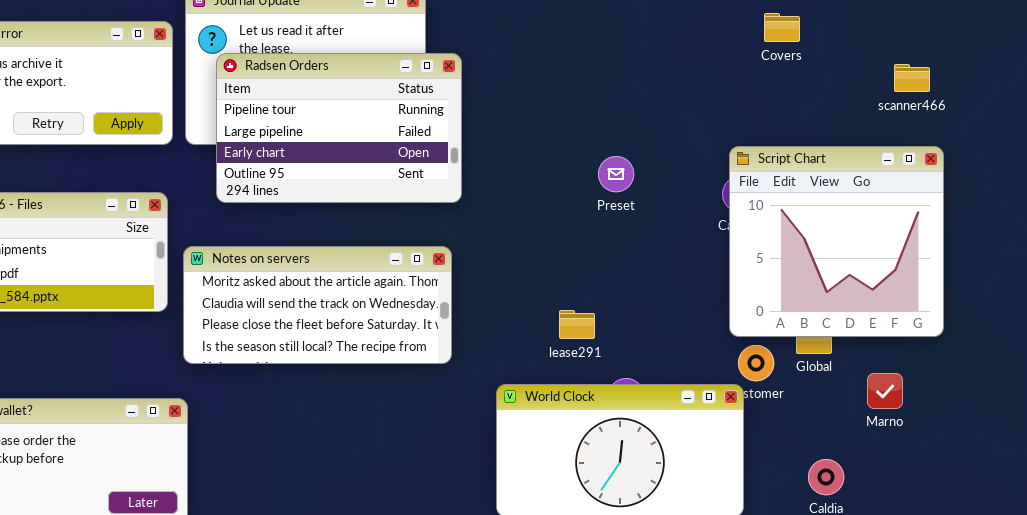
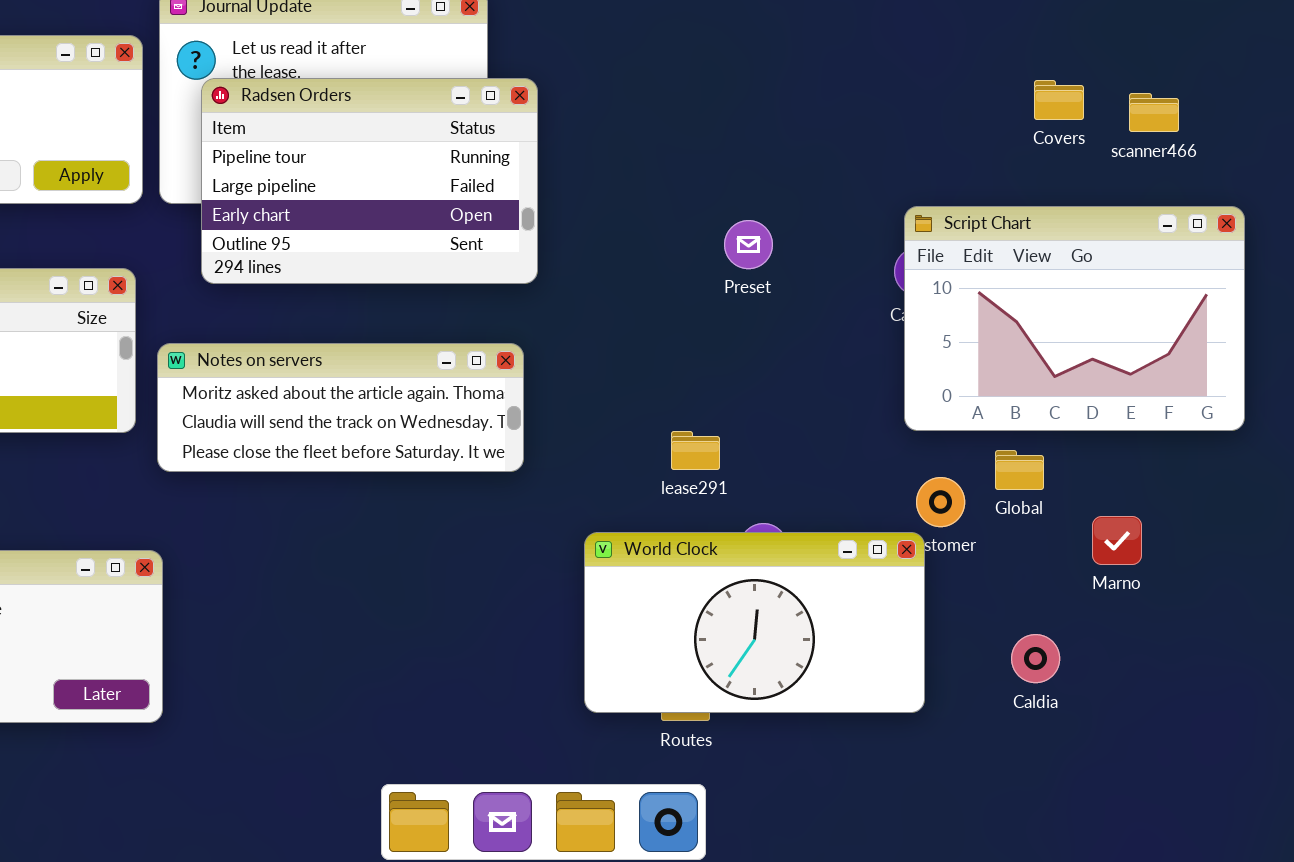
Covers: [764,13,800,42] -> [1034,80,1084,120], moved
Script Chart: [729,146,944,337] -> [904,206,1245,431], resized
Notes on servers: [183,246,452,364] -> [157,343,524,472], resized

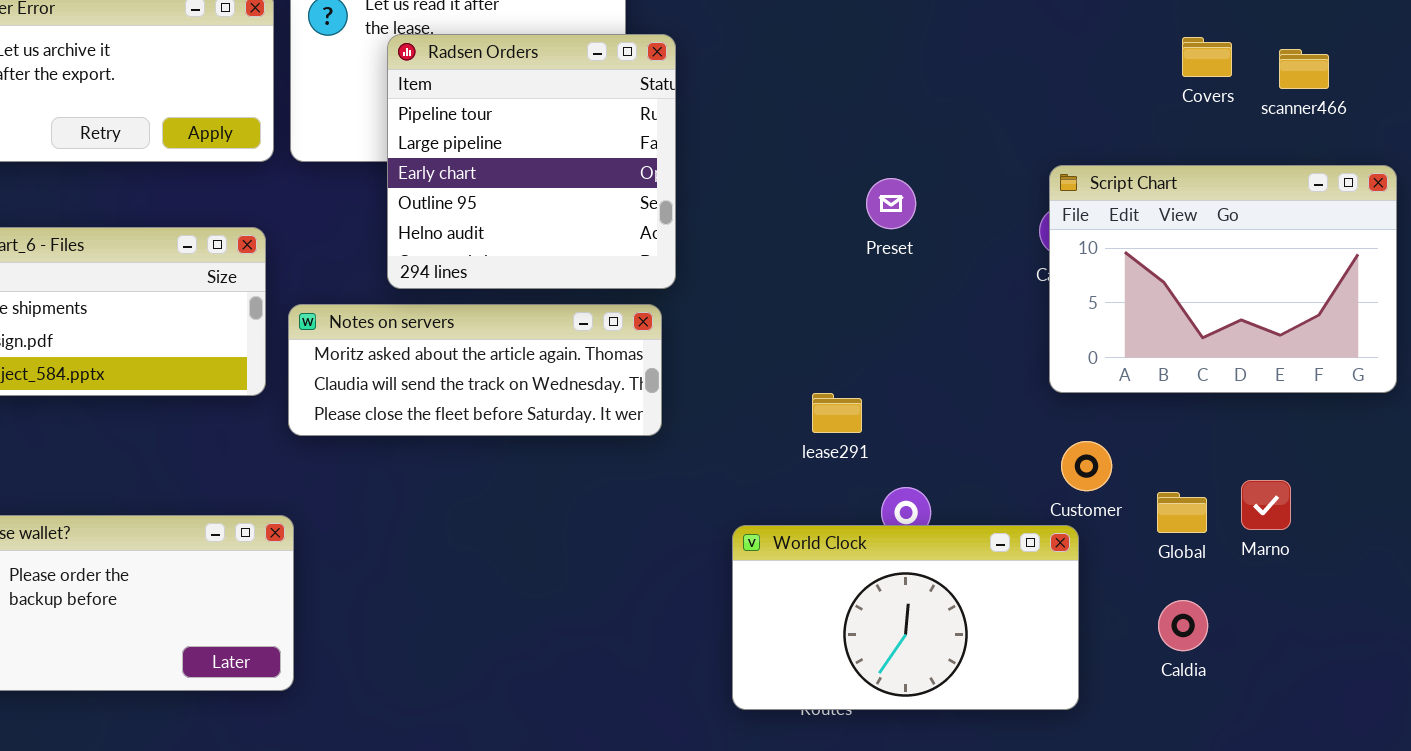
Radsen Orders: [201,78,538,284] -> [387,34,676,289], resized
Global: [995,450,1044,490] -> [1157,492,1207,533], moved
World Clock: [584,532,925,713] -> [732,525,1079,710], moved

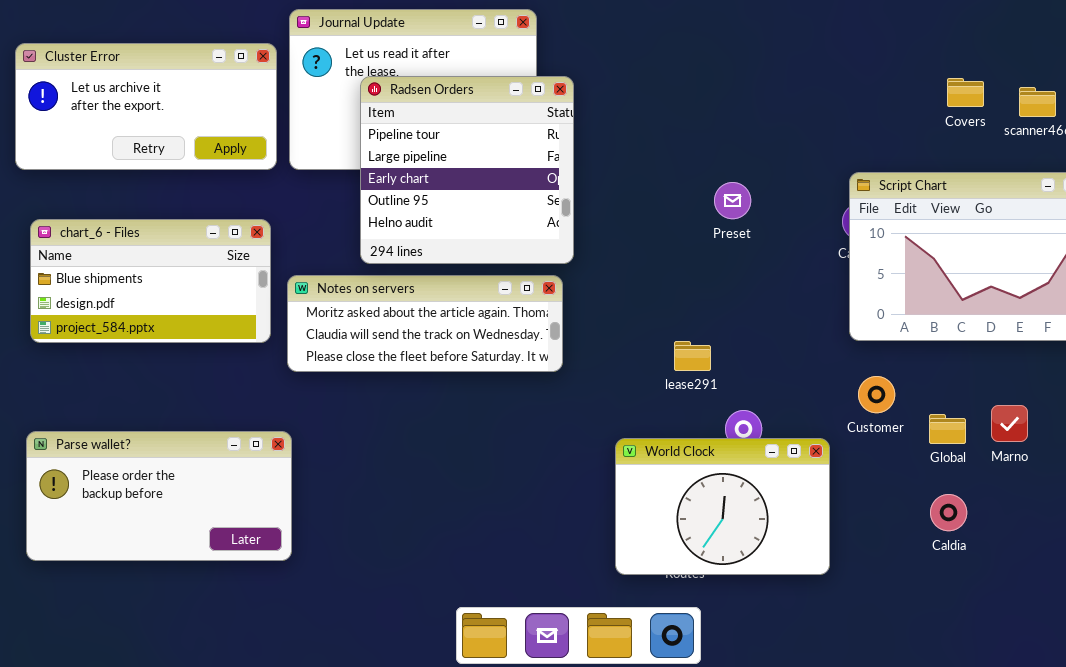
World Clock: [732,525,1079,710] -> [615,438,830,575], resized

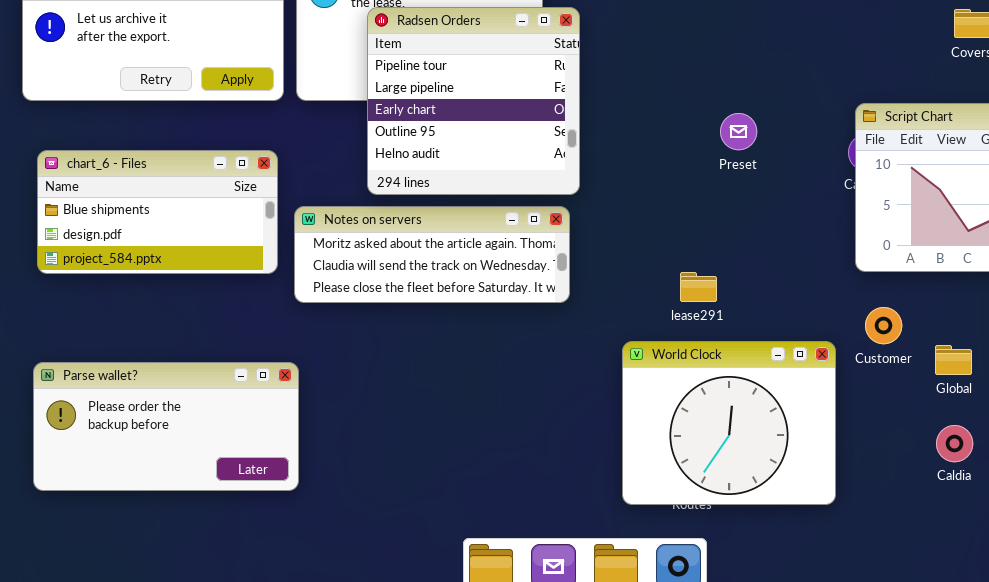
World Clock: [615,438,830,575] -> [622,341,836,505], resized

